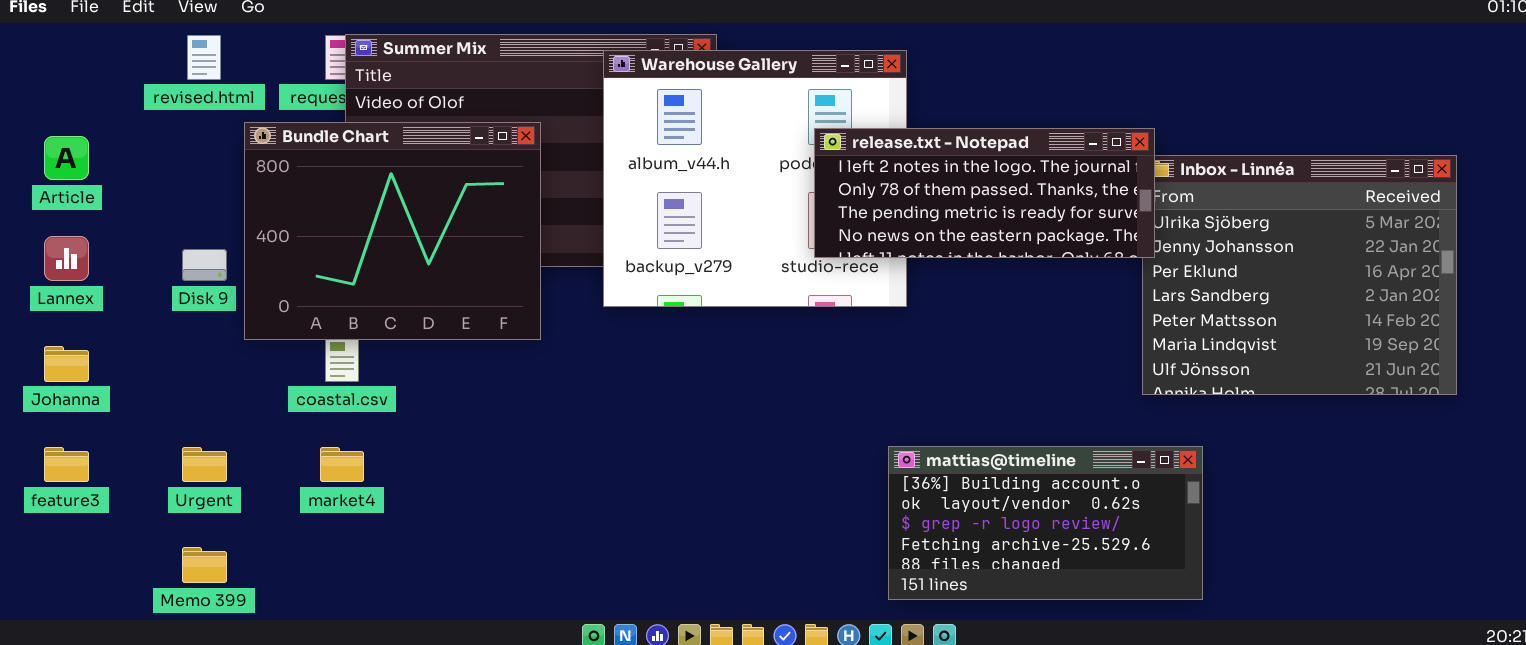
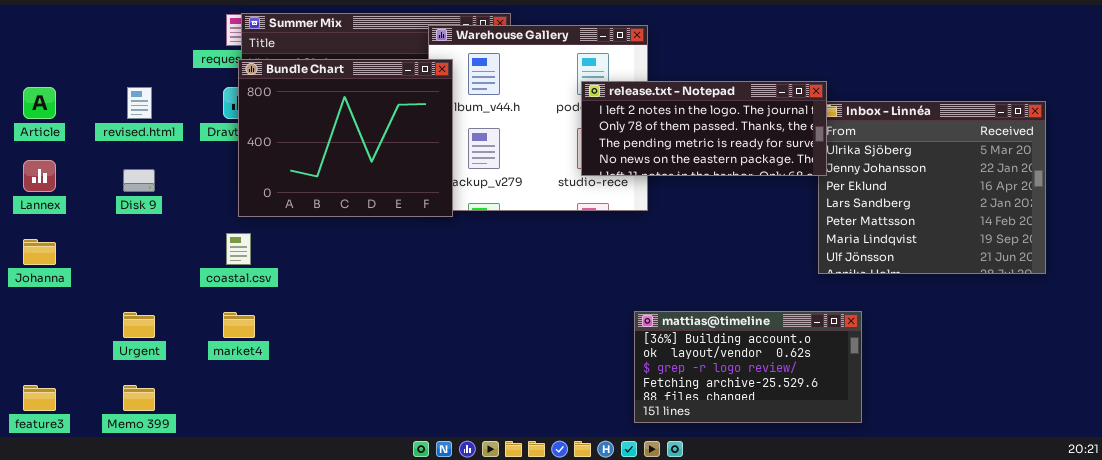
revised.html: [187,35,221,80] -> [127,87,152,119], moved
Bundle Chart: [244,122,541,340] -> [238,59,453,217], moved
feature3: [44,447,89,482] -> [23,385,56,411], moved

